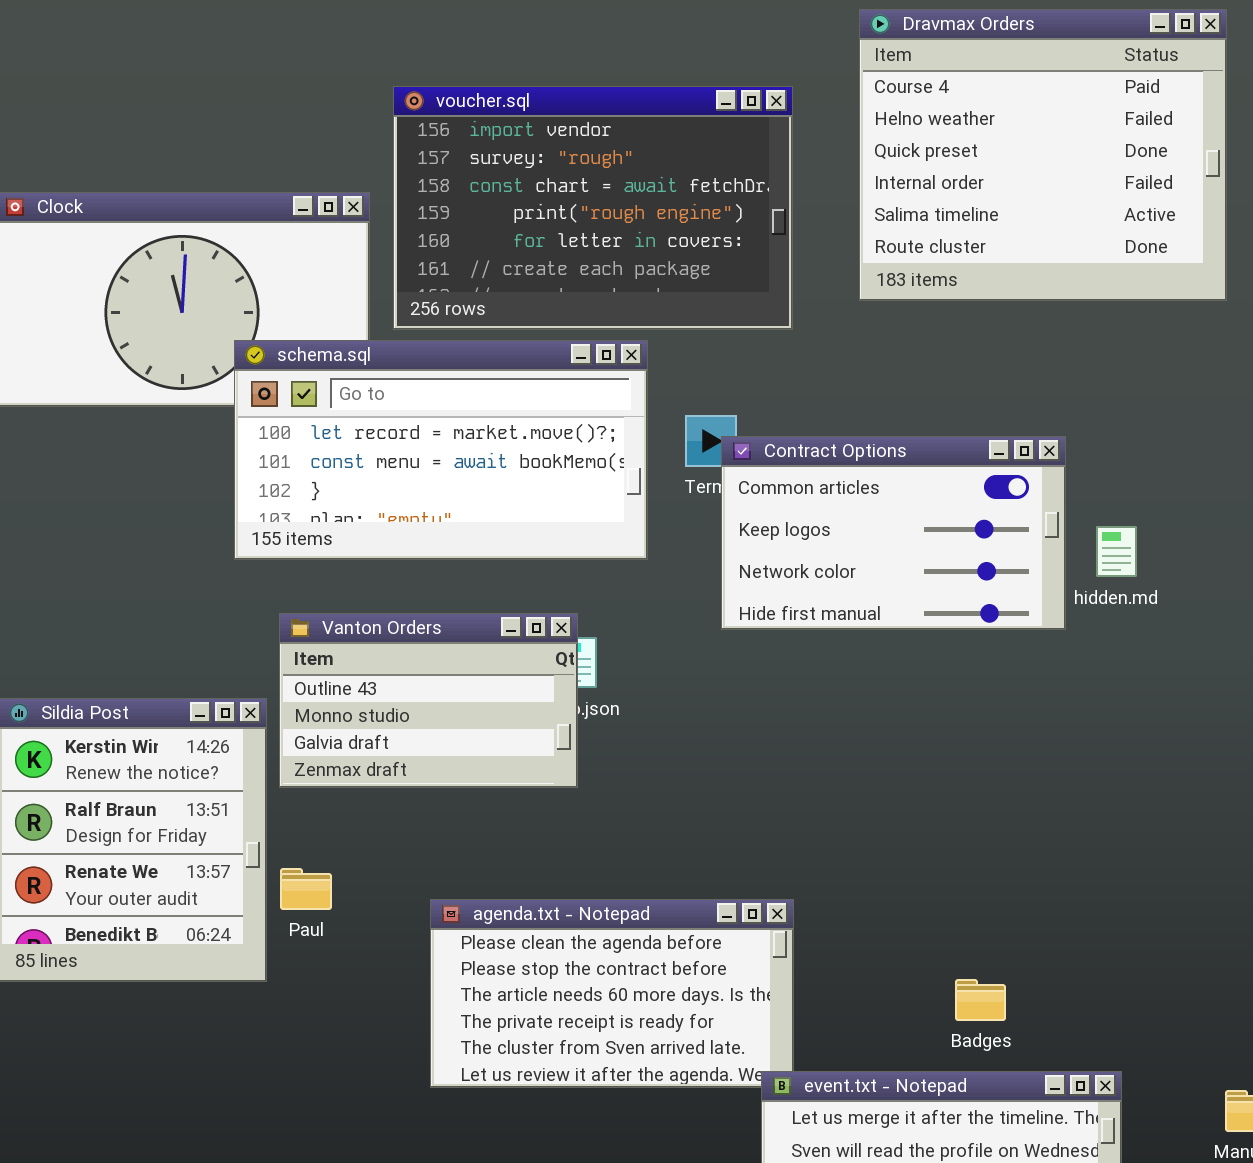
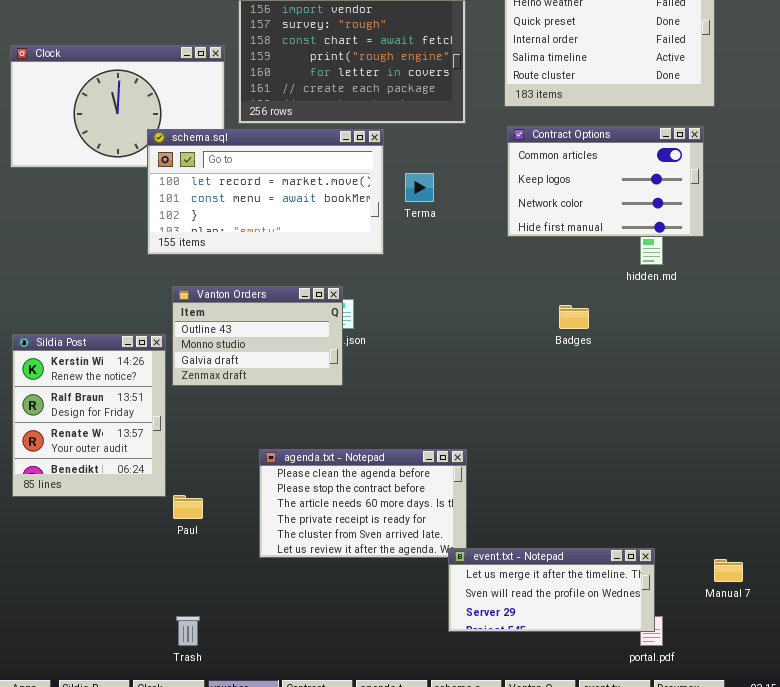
Contract Options: [721,436,1066,630] -> [507,126,704,237], moved
Paul: [280,868,332,910] -> [173,495,203,519], moved
Badges: [955,979,1006,1021] -> [559,305,589,329], moved

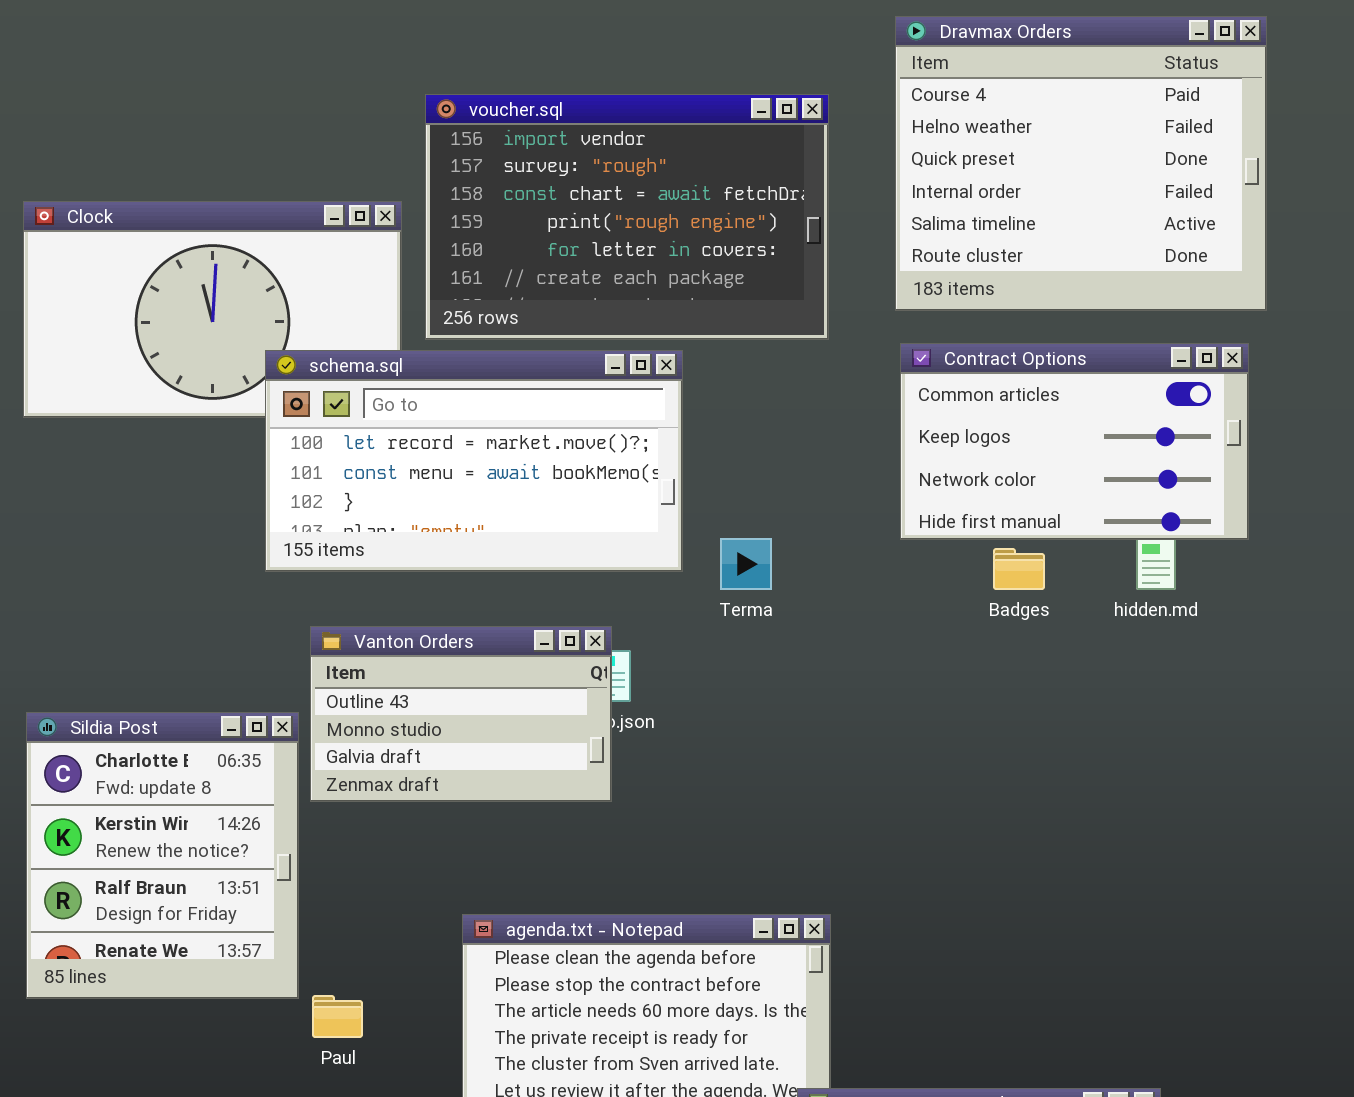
Terma: [405,173,434,202] -> [720,538,772,590], moved
Badges: [559,305,589,329] -> [993,548,1045,590], moved
Sildia Post: [12,334,166,497] -> [26,712,299,999], scrolled up 1 row

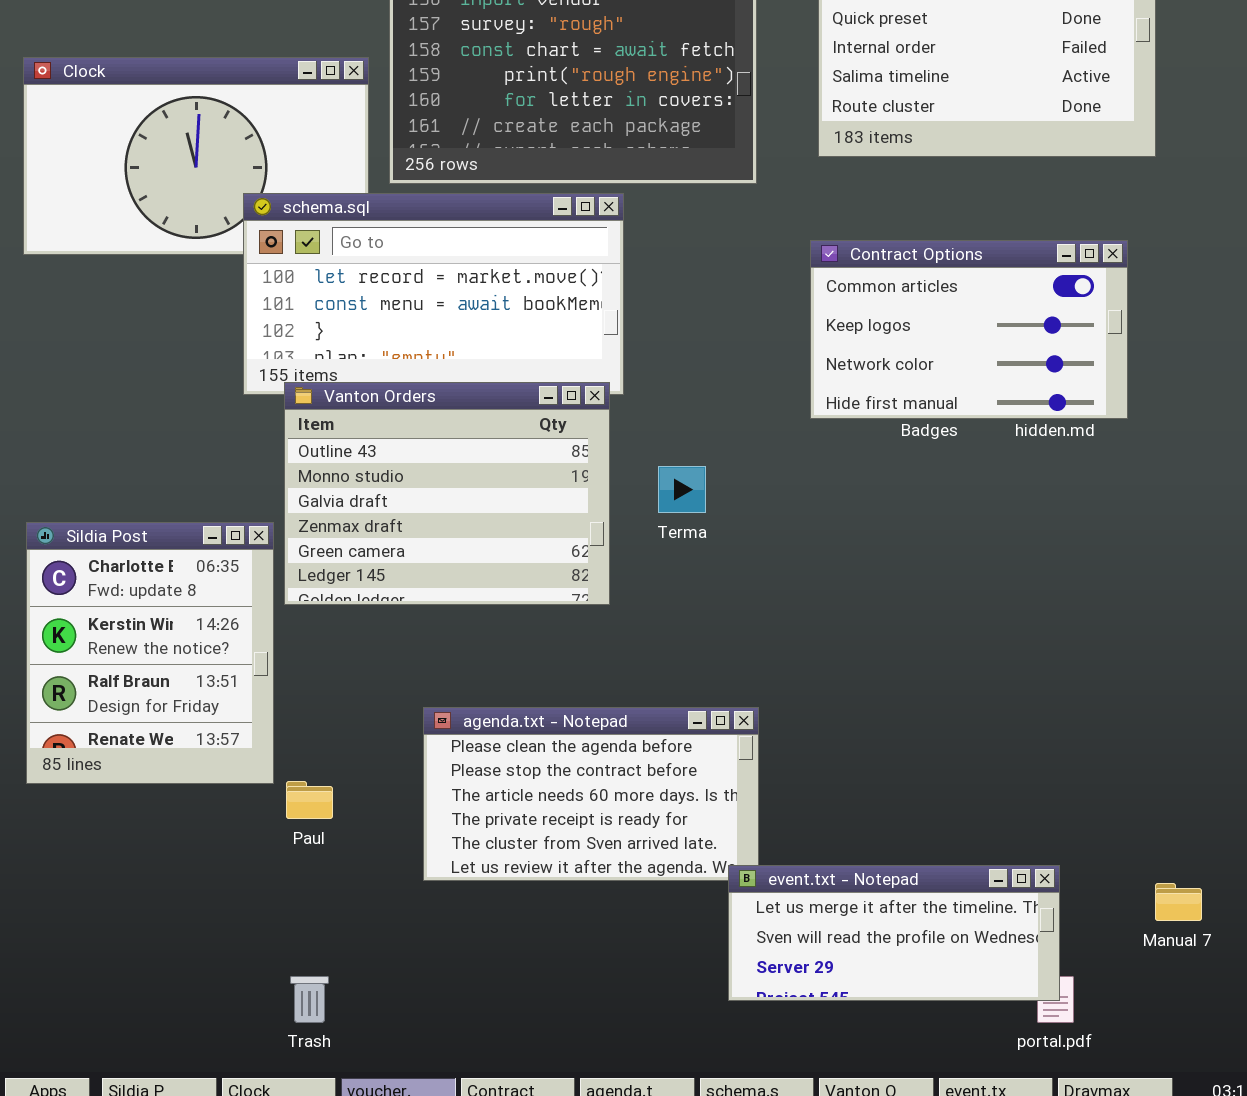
Contract Options: [900,343,1249,540] -> [810,240,1128,419], moved
Terma: [720,538,772,590] -> [658,466,706,513], moved
Vanton Orders: [310,626,612,802] -> [284,382,610,605], resized

